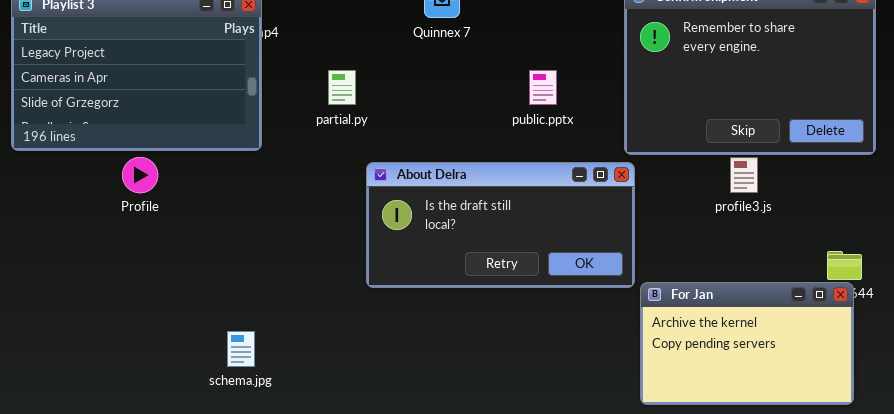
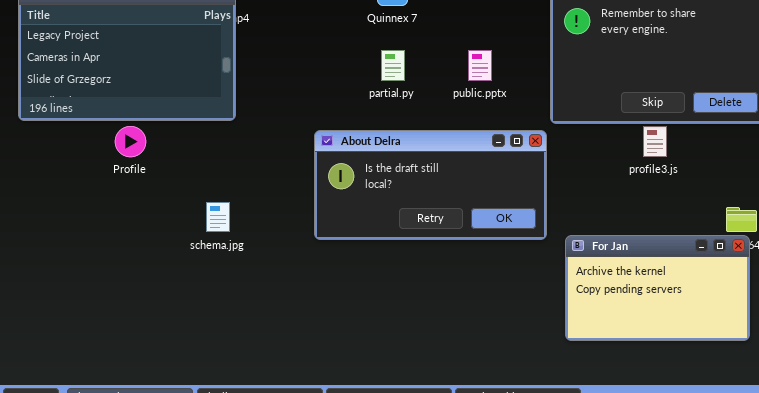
partial.py: [328,70,356,105] -> [381,50,405,81], moved
About Delra: [366,162,635,288] -> [314,130,547,240], moved
schema.jpg: [227,331,255,367] -> [206,202,230,232], moved

